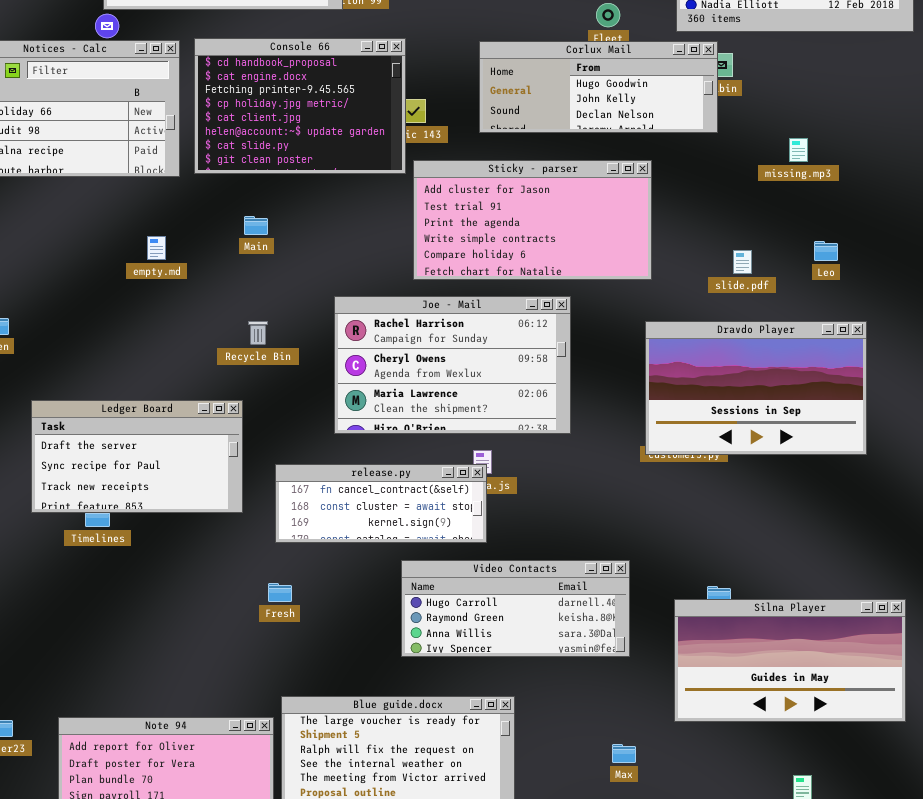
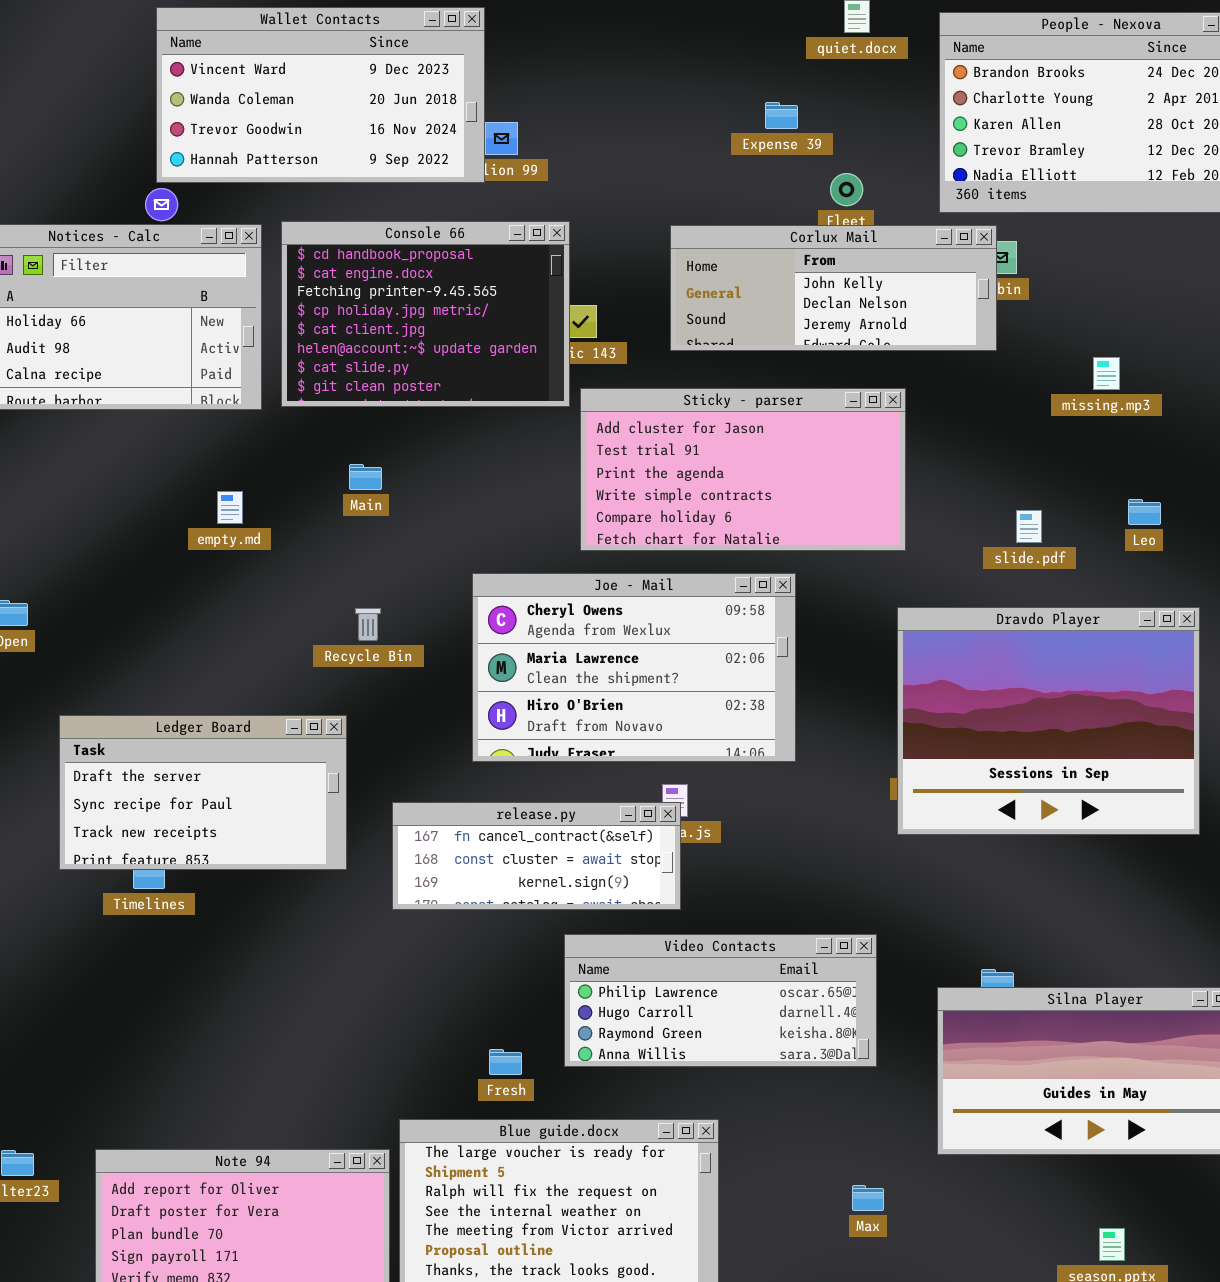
Corlux Mail: [479,41,718,133] -> [670,225,997,351], scrolled down 1 row
Joe - Mail: [334,296,571,434] -> [472,573,796,762], scrolled down 1 row
Dravdo Player: [645,321,867,455] -> [897,607,1200,835], resized
Video Contacts: [401,560,630,657] -> [564,934,877,1067], scrolled up 1 row
Fresh: [268,583,292,602] -> [489,1049,522,1075], moved

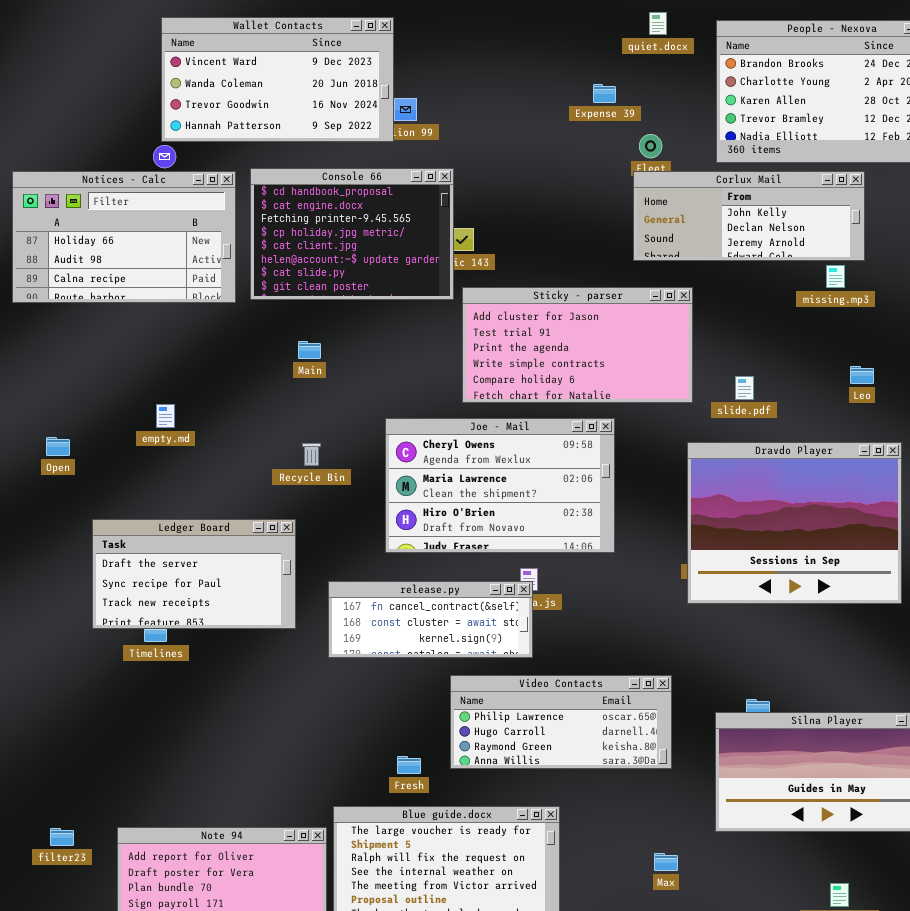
Corlux Mail: [670,225,997,351] -> [633,171,865,261], moved
empty.md: [217,491,243,524] -> [156,404,175,428], moved
slide.pdf: [1016,510,1042,543] -> [735,376,754,400], moved

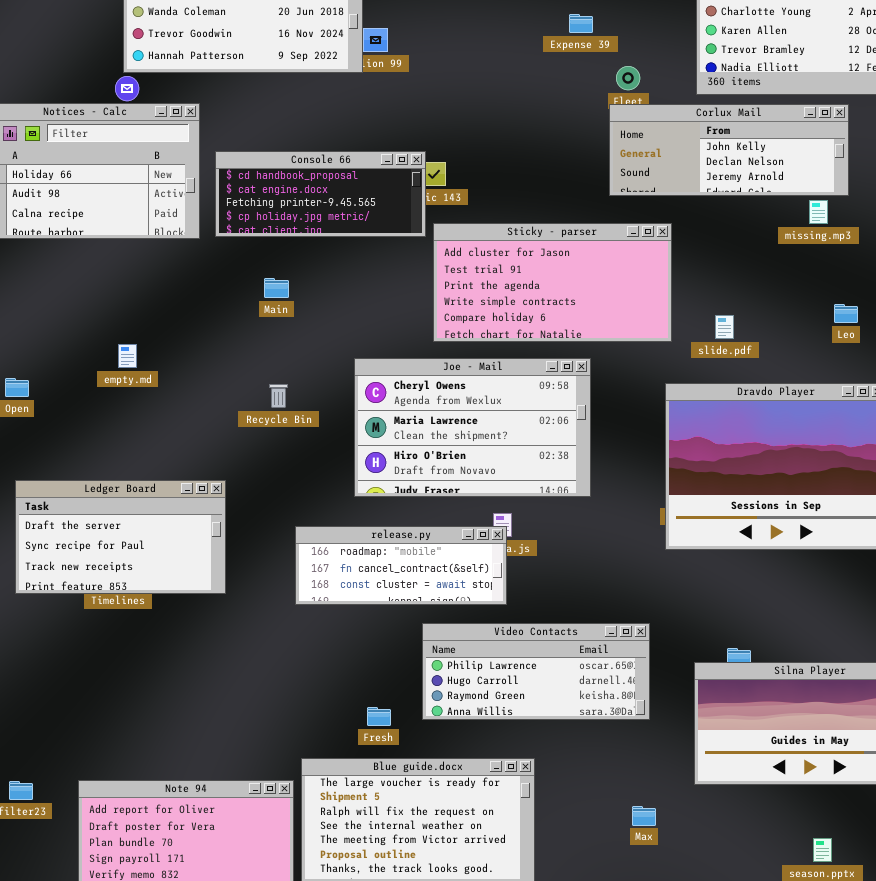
Console 66: [250,168,454,300] -> [215,151,426,237], resized
Ledger Board: [92,519,296,629] -> [15,480,226,594], moved
release.py: [328,581,533,658] -> [295,526,507,605], scrolled up 1 row

